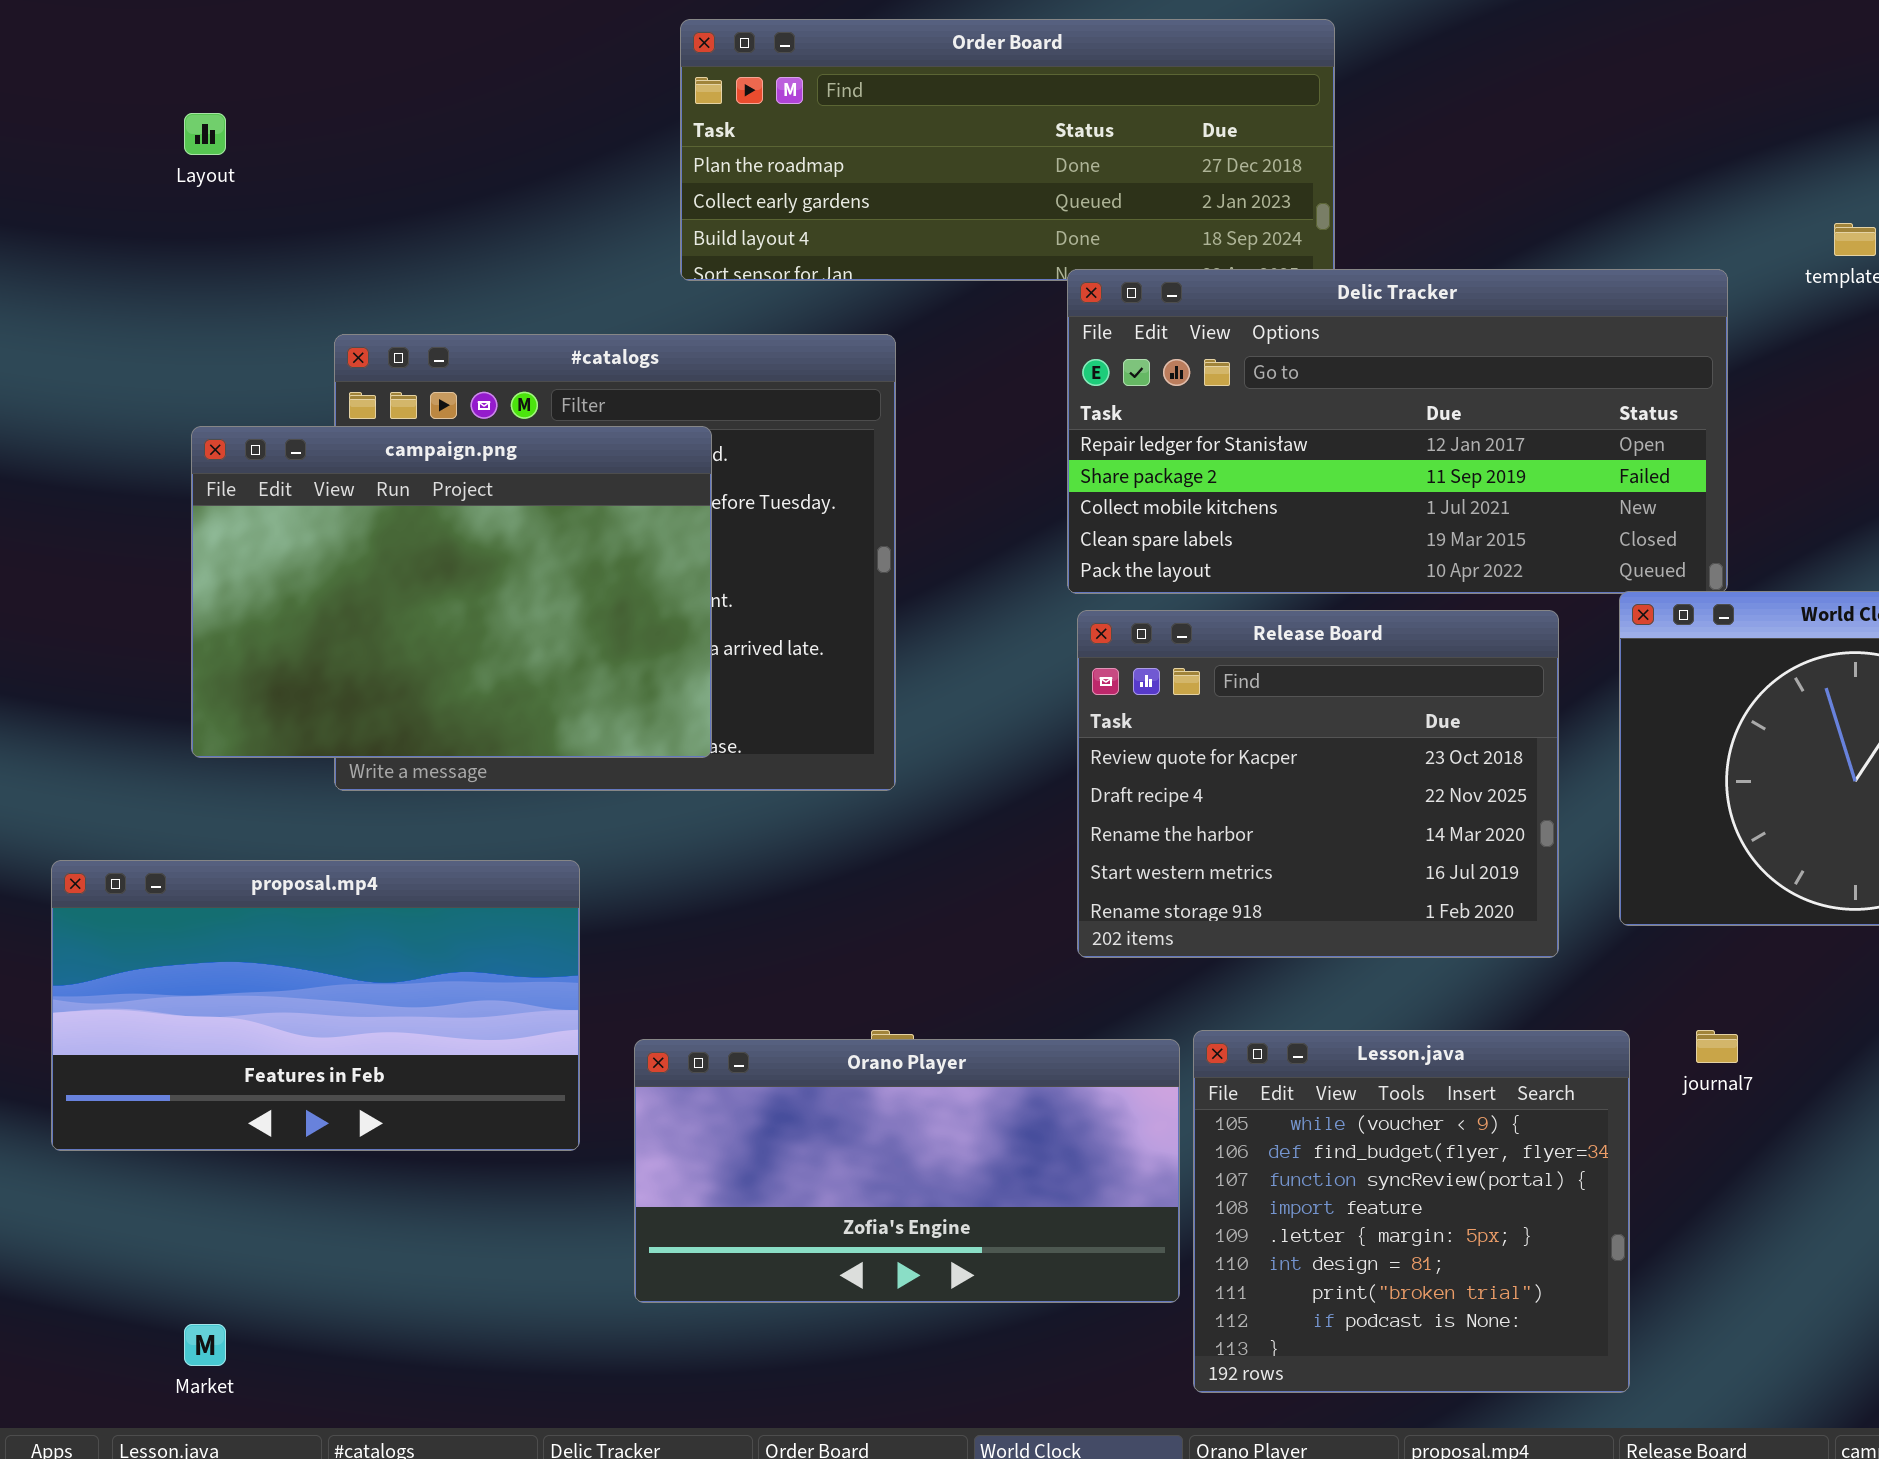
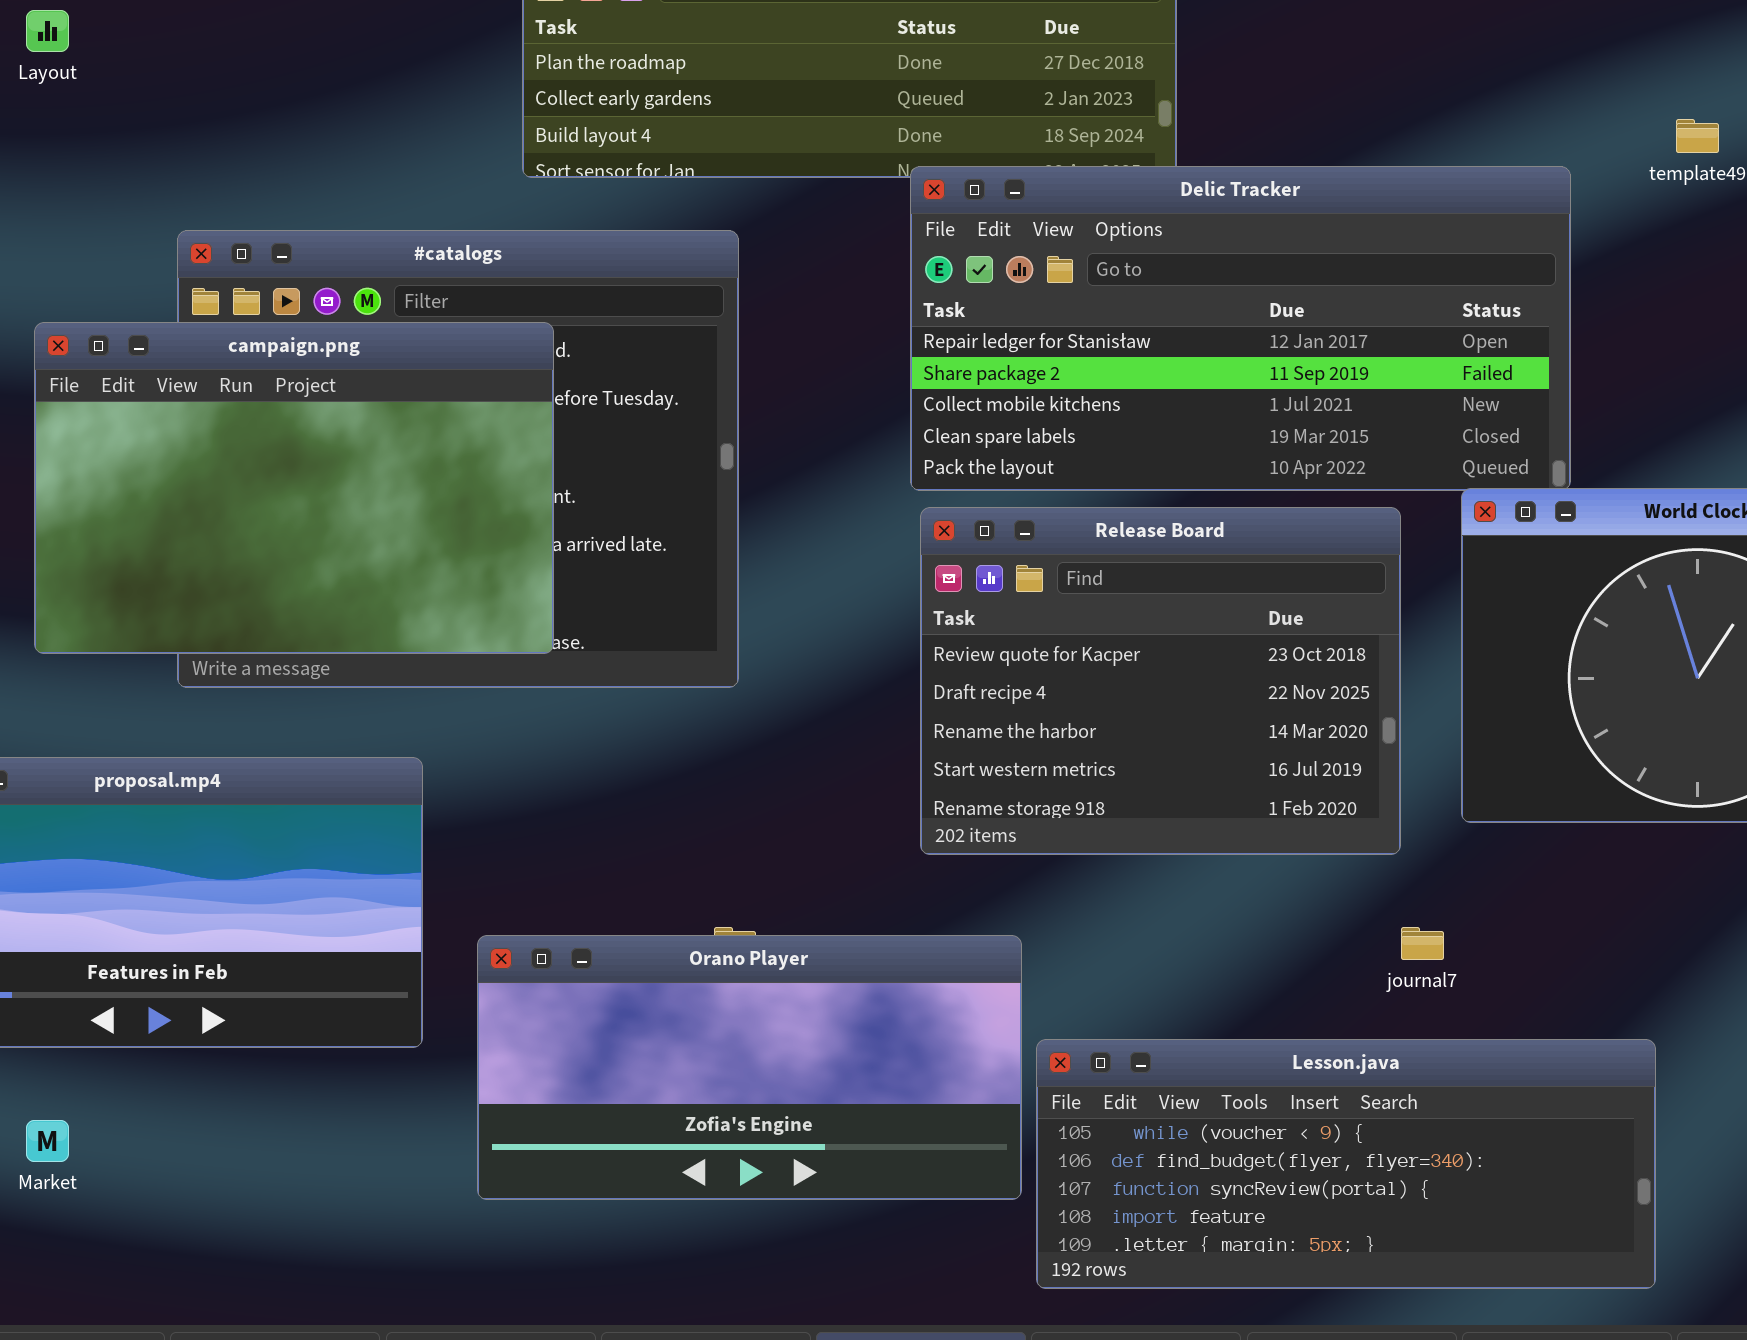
Lesson.java: [1193,1030,1630,1393] -> [1036,1039,1656,1289], resized
journal7: [1696,1030,1738,1063] -> [1401,927,1444,960], moved
Market: [184,1324,226,1366] -> [26,1120,69,1162], moved

